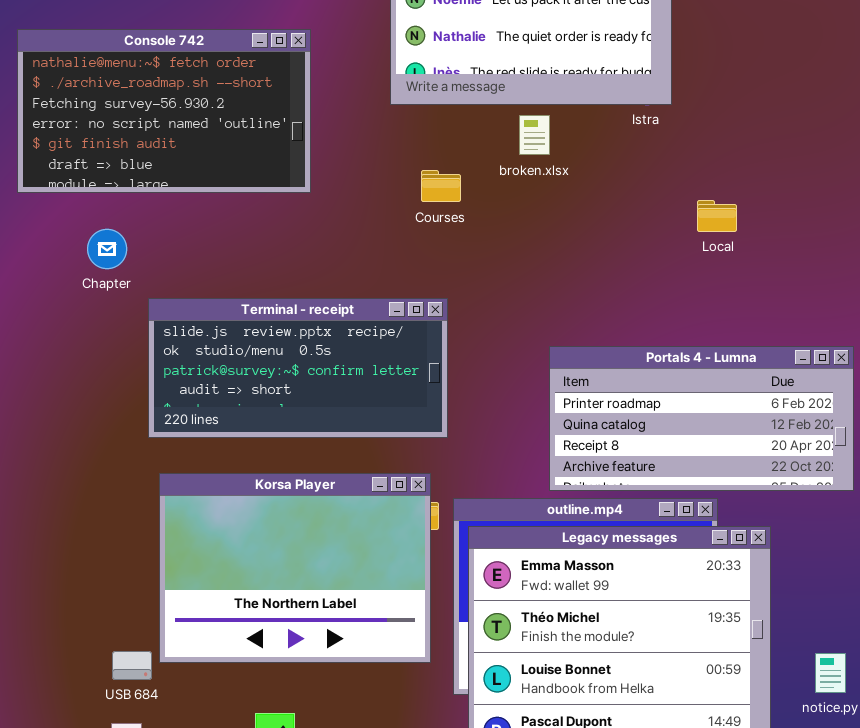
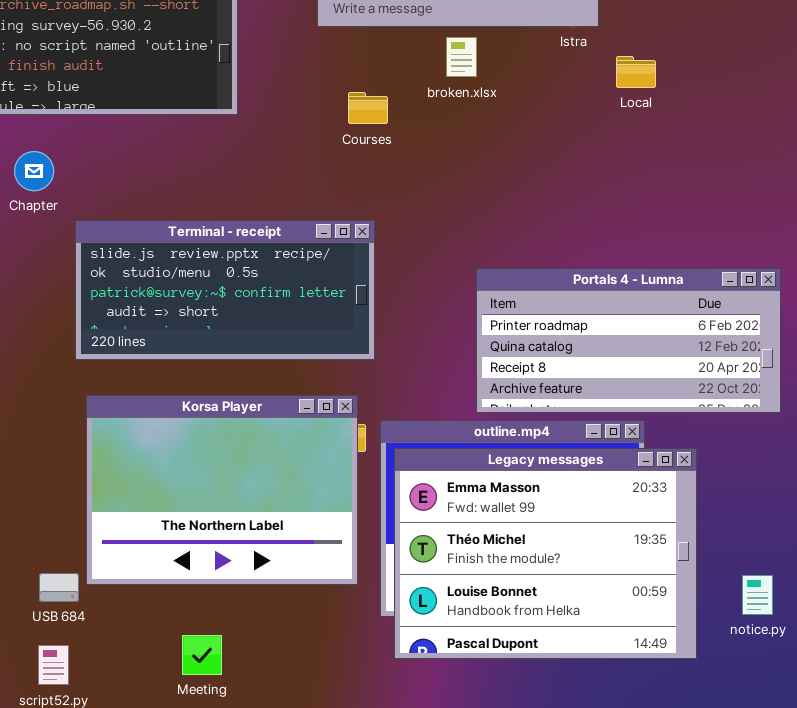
Local: [697,200,737,232] -> [616,56,656,88], moved

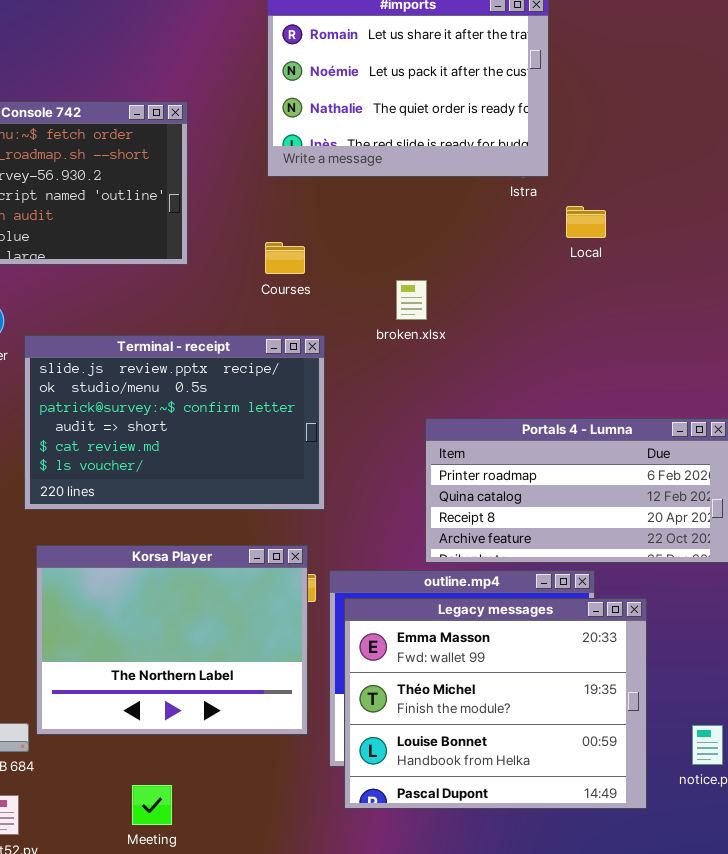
broken.xlsx: [446,37,477,77] -> [396,280,427,320], moved
Courses: [348,92,388,124] -> [265,242,305,274], moved
Terminal - receipt: [75,220,375,360] -> [24,335,325,510], resized

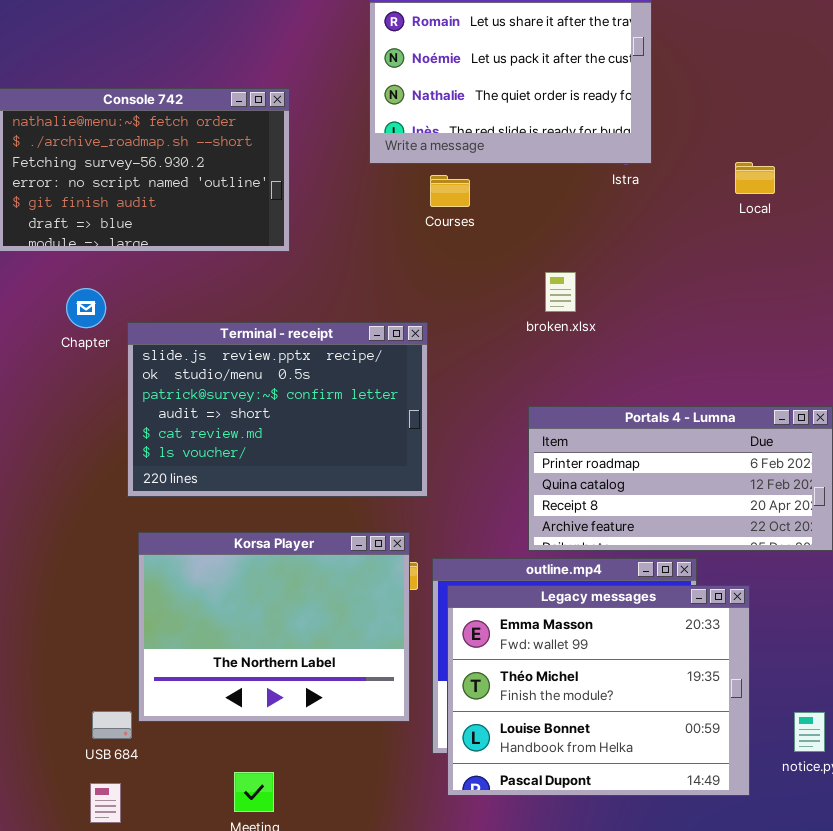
Local: [566,206,606,238] -> [735,162,775,194], moved
Courses: [265,242,305,274] -> [430,175,470,207], moved
broken.xlsx: [396,280,427,320] -> [545,272,576,312], moved

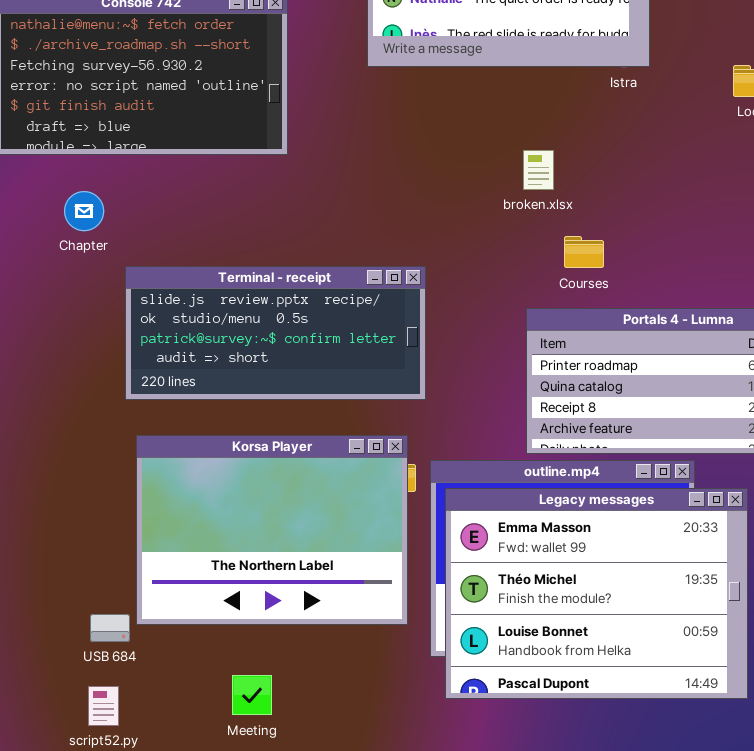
Courses: [430,175,470,207] -> [564,236,604,268], moved
broken.xlsx: [545,272,576,312] -> [523,150,554,190], moved
Terminal - receipt: [127,322,428,497] -> [125,266,426,400], resized

